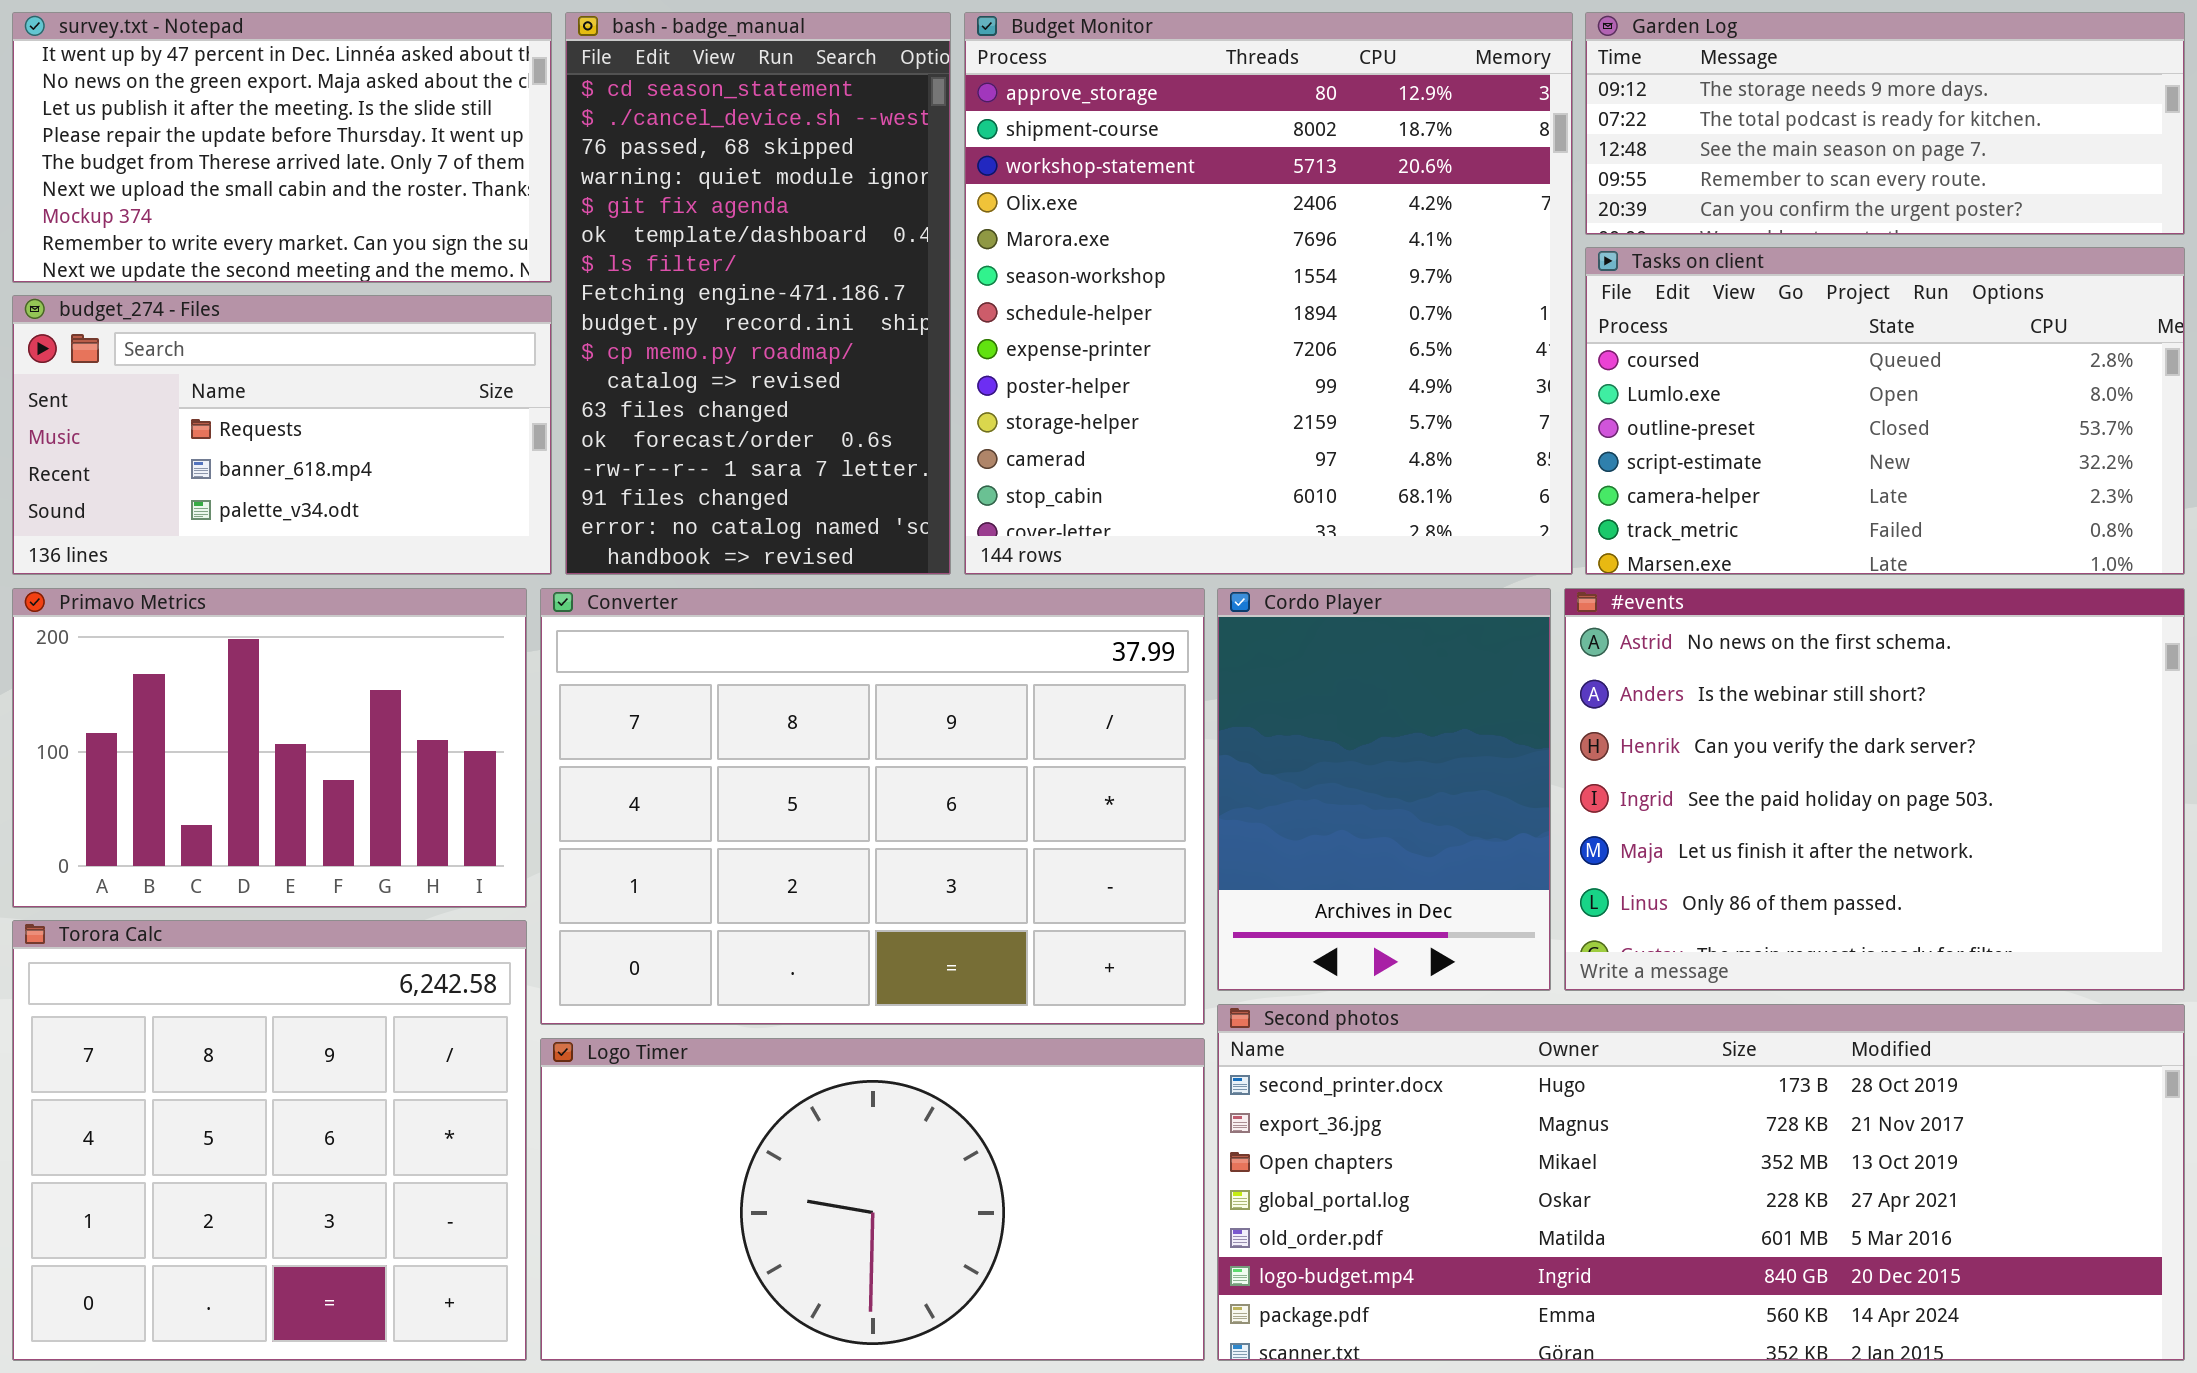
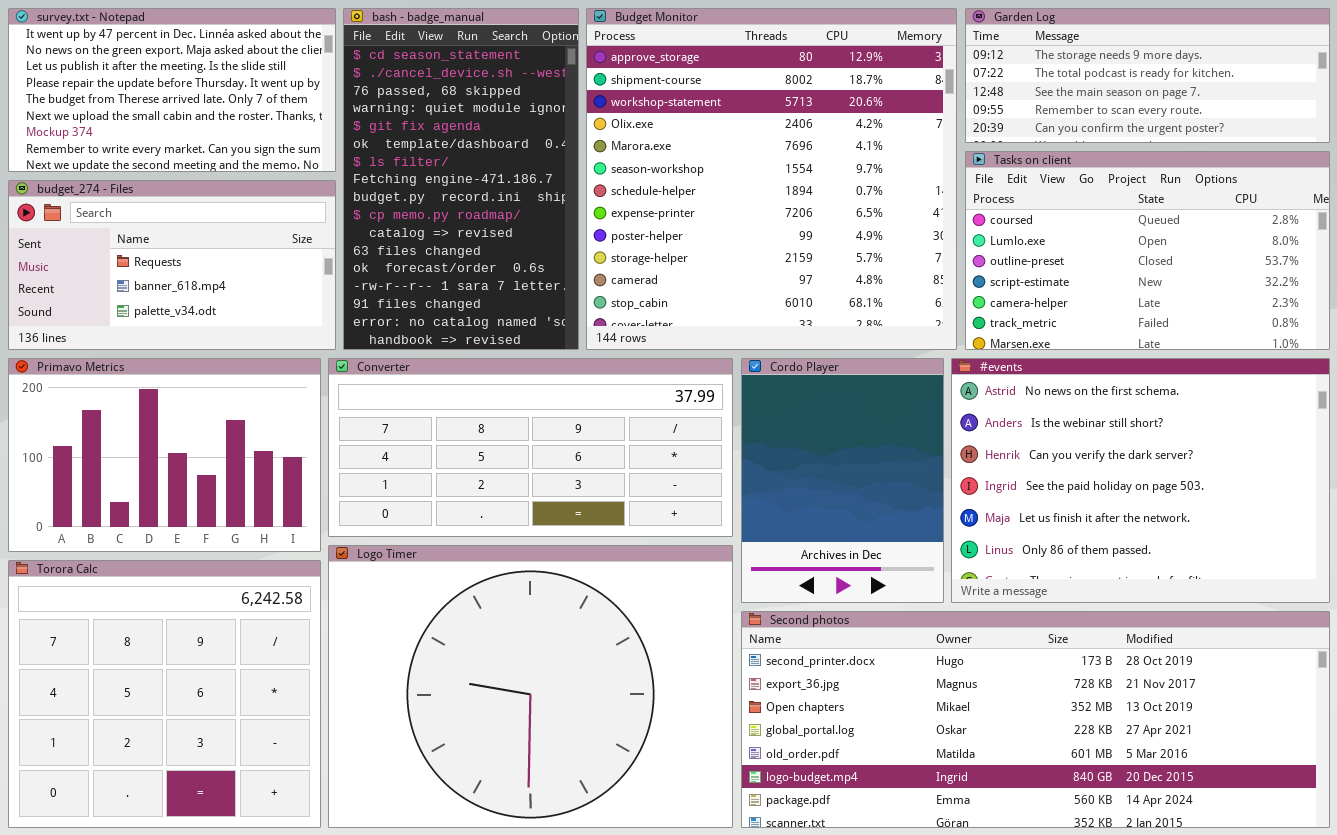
Converter: [540,588,1205,1025] -> [328,358,733,537], resized
Logo Timer: [540,1038,1205,1361] -> [328,545,733,828], resized

